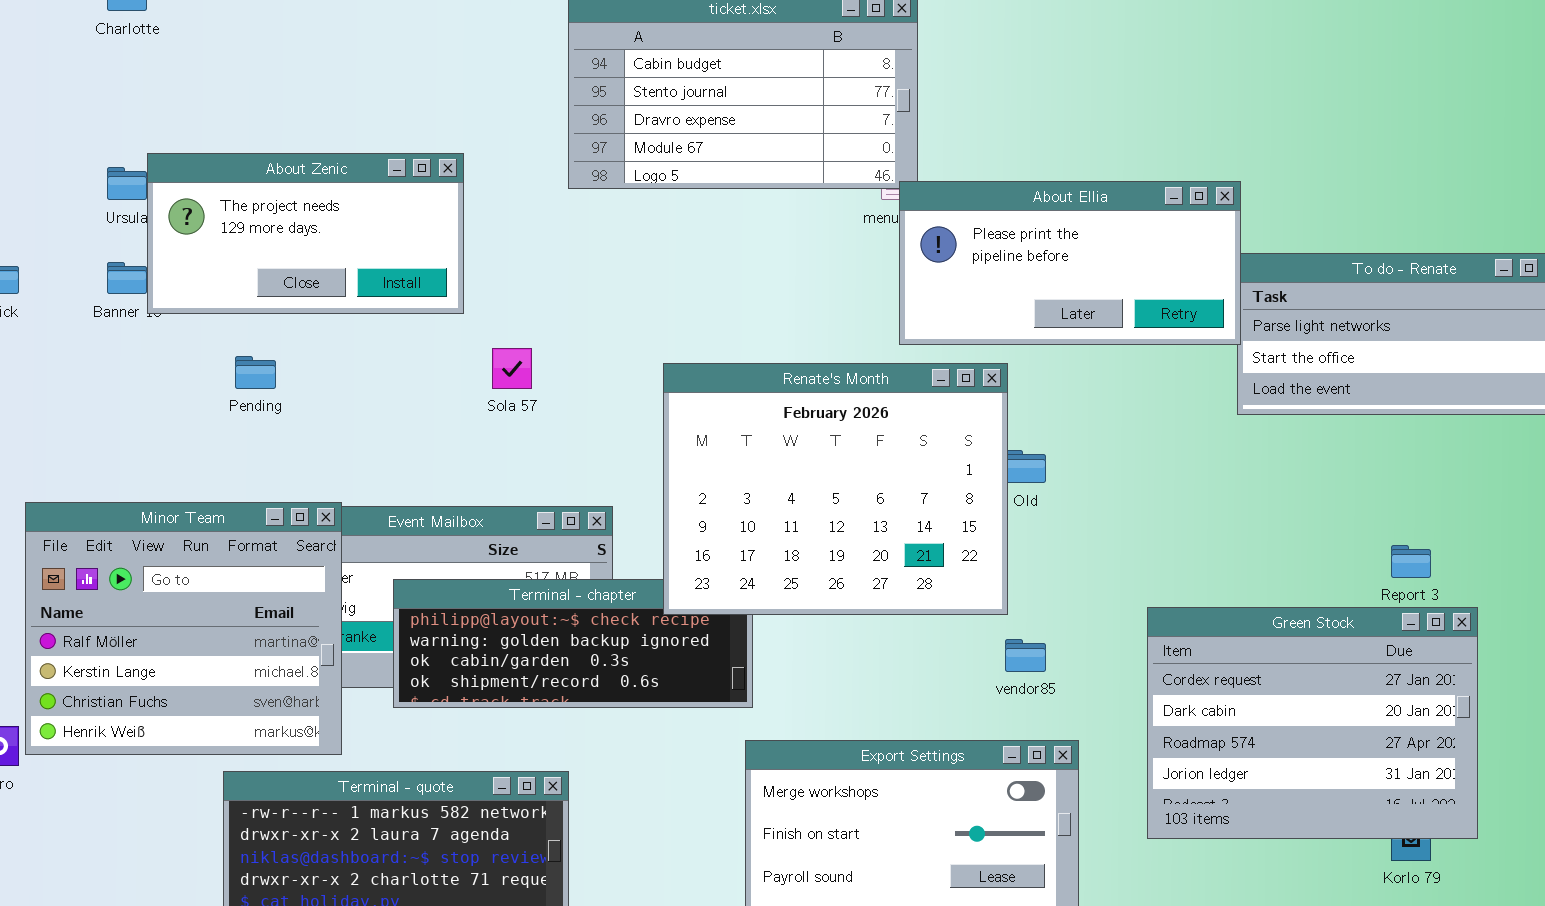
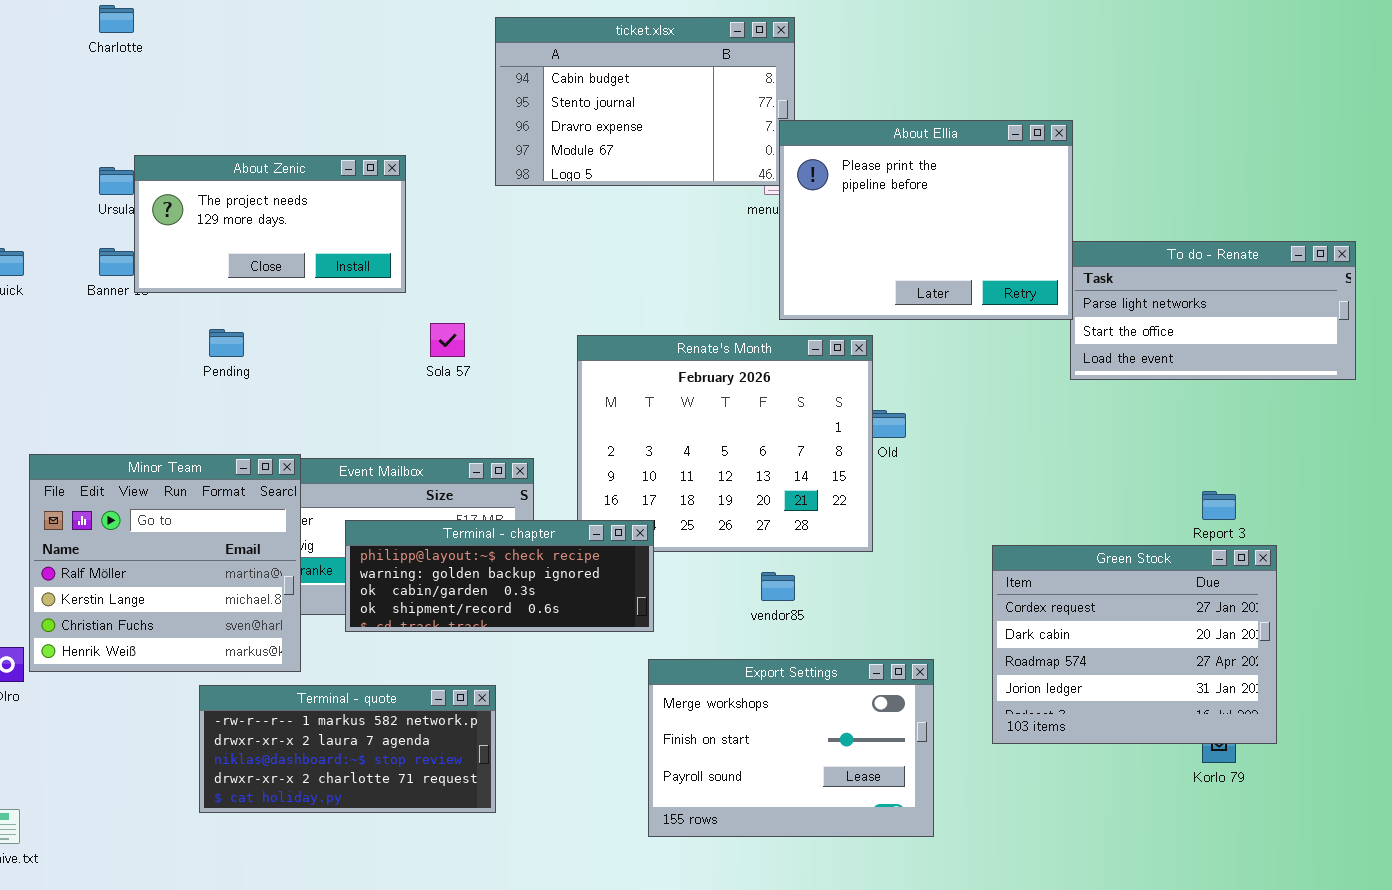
About Ellia: [899,181,1241,345] -> [779,120,1073,320], resized
Terminal - chapter: [393,579,753,708] -> [345,520,654,632], raised
vendor85: [1005,639,1046,672] -> [761,572,795,601], moved

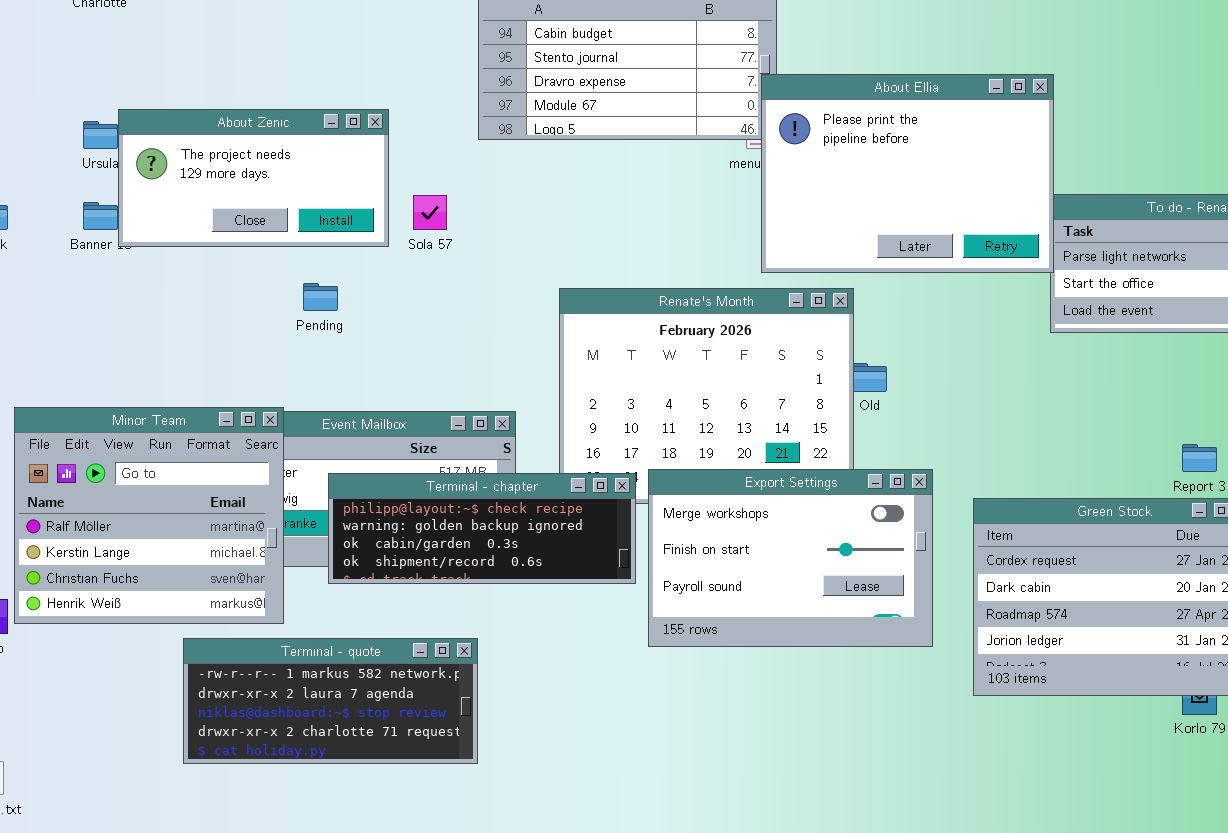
Sola 57: [430,323,465,357] -> [413,195,447,230], moved
Pending: [209,329,244,357] -> [303,283,338,311], moved
Export Settings: [648,659,934,837] -> [648,469,933,647], moved

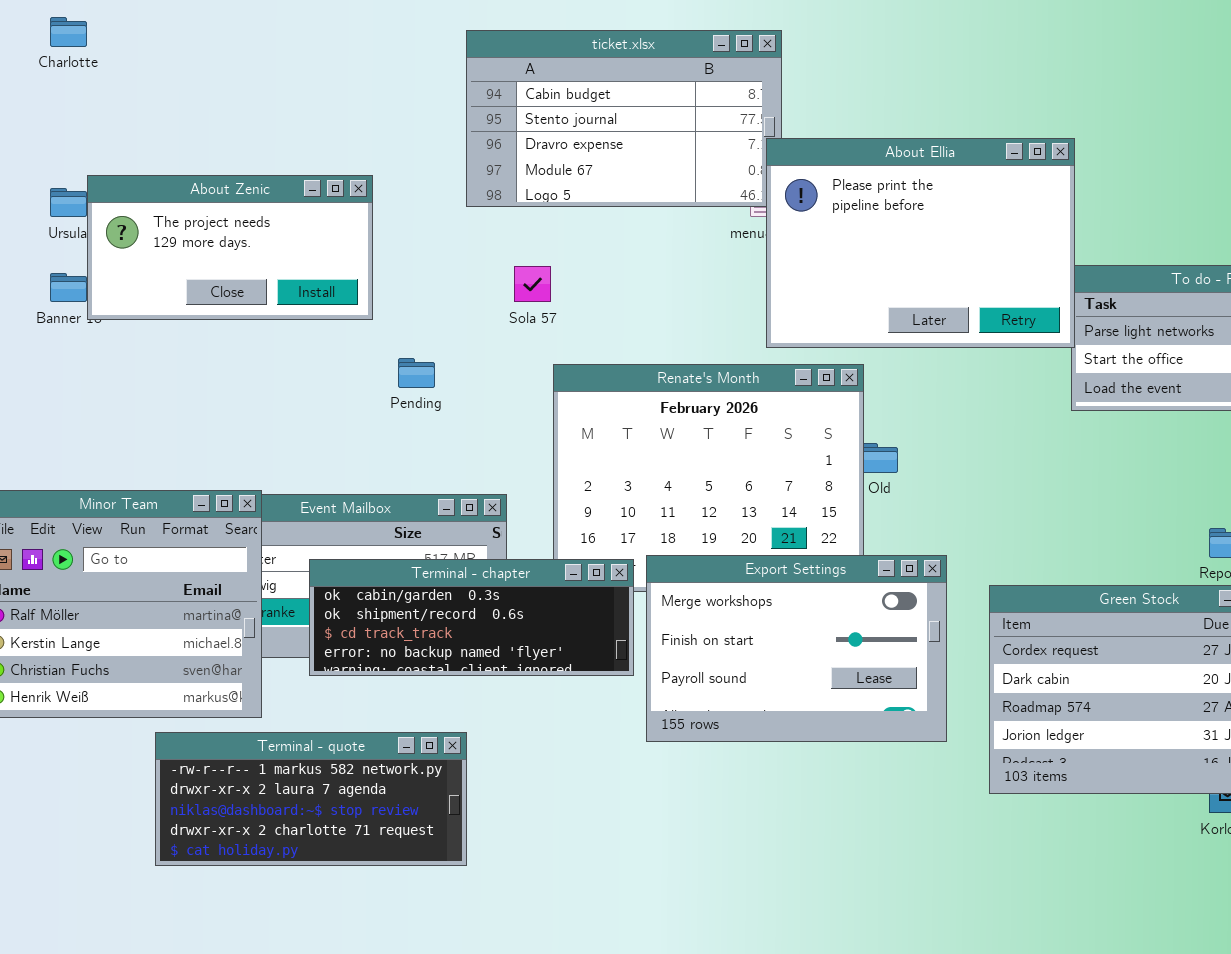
Sola 57: [413,195,447,230] -> [514,266,551,302], moved
Pending: [303,283,338,311] -> [398,358,435,388], moved
Terminal - chapter: [328,473,636,584] -> [309,559,634,676], scrolled down 2 rows

